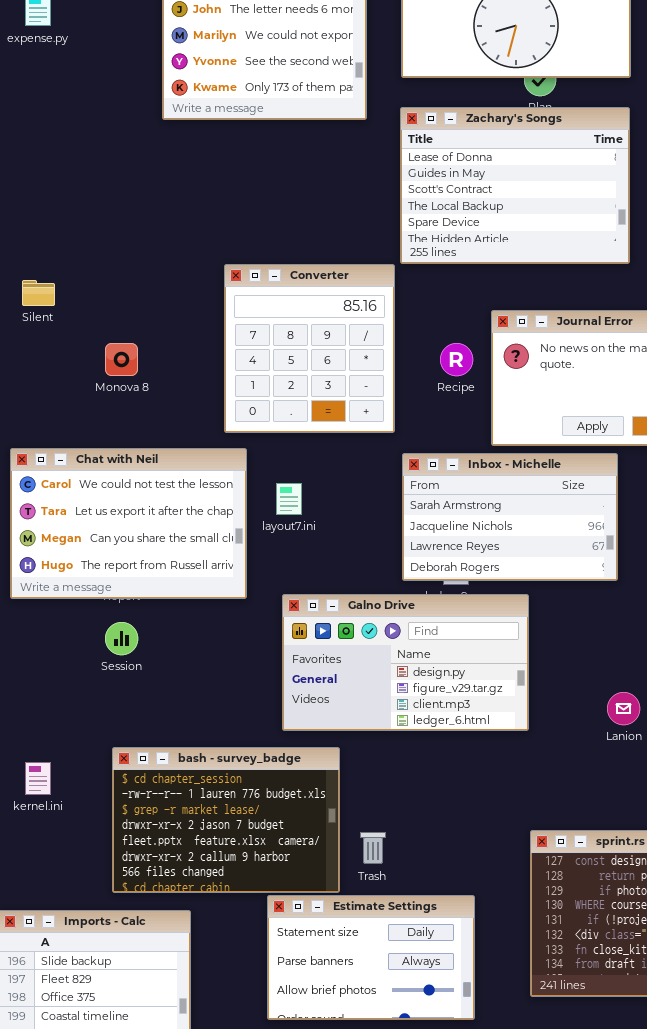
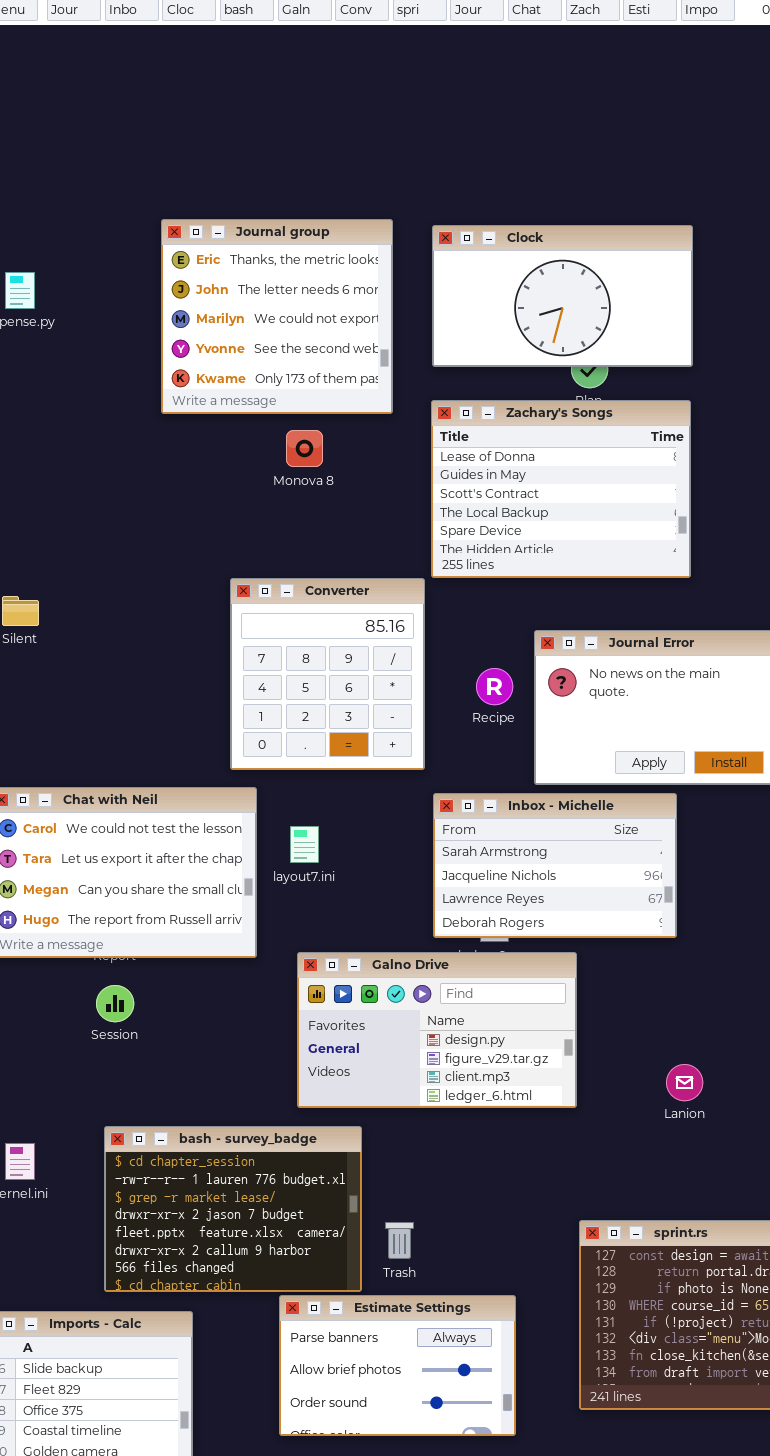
Monova 8: [105,343,138,376] -> [286,430,323,467], moved
Estimate Settings: [267,895,475,1020] -> [279,1295,516,1436], scrolled down 1 row

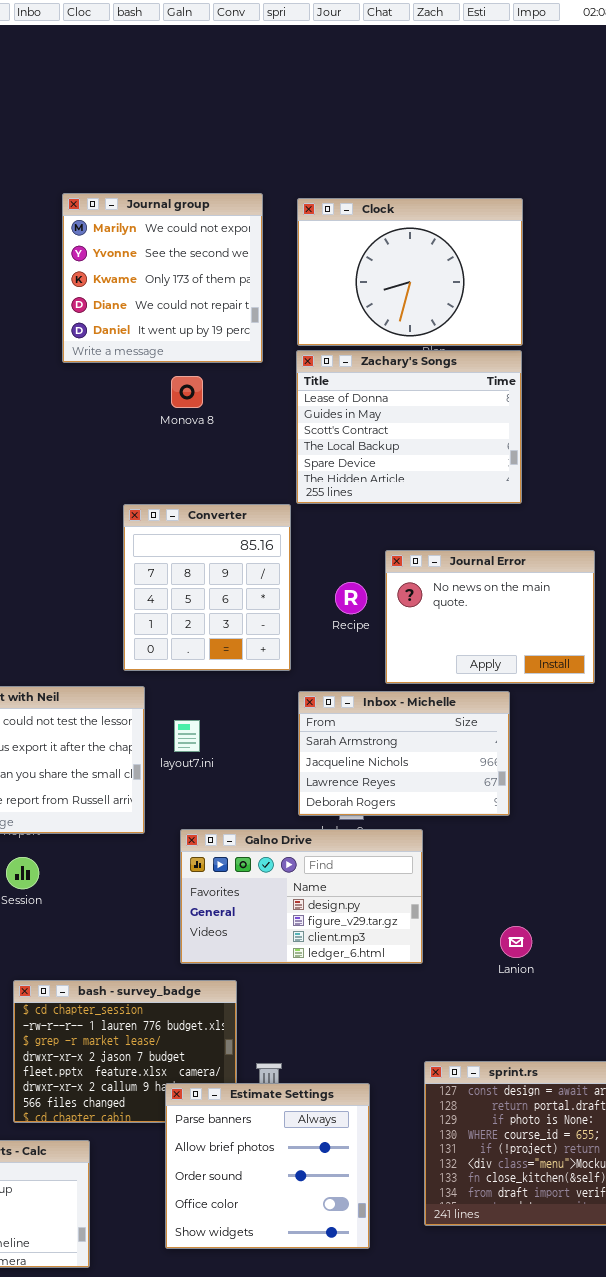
Journal group: [161,219,393,414] -> [62,193,263,363], scrolled down 2 rows
Clock: [432,225,693,367] -> [297,198,523,346], resized
Estimate Settings: [279,1295,516,1436] -> [165,1083,370,1249], resized

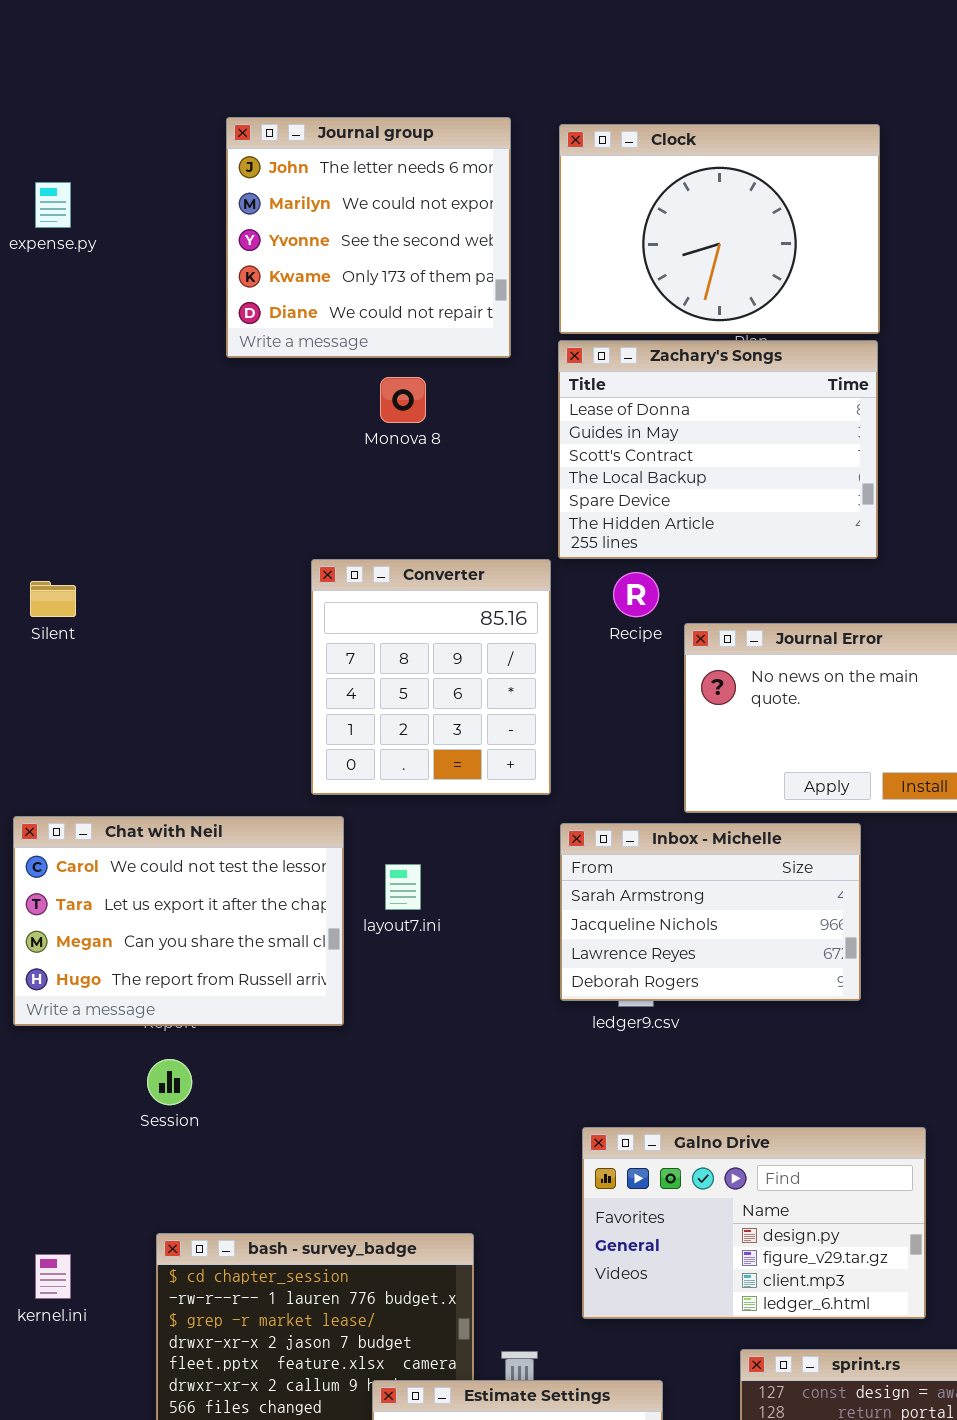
Journal group: [62,193,263,363] -> [226,117,511,358], scrolled up 1 row
Recipe: [335,582,367,614] -> [613,572,659,617], moved
Galno Drive: [180,829,423,964] -> [582,1127,926,1319], moved

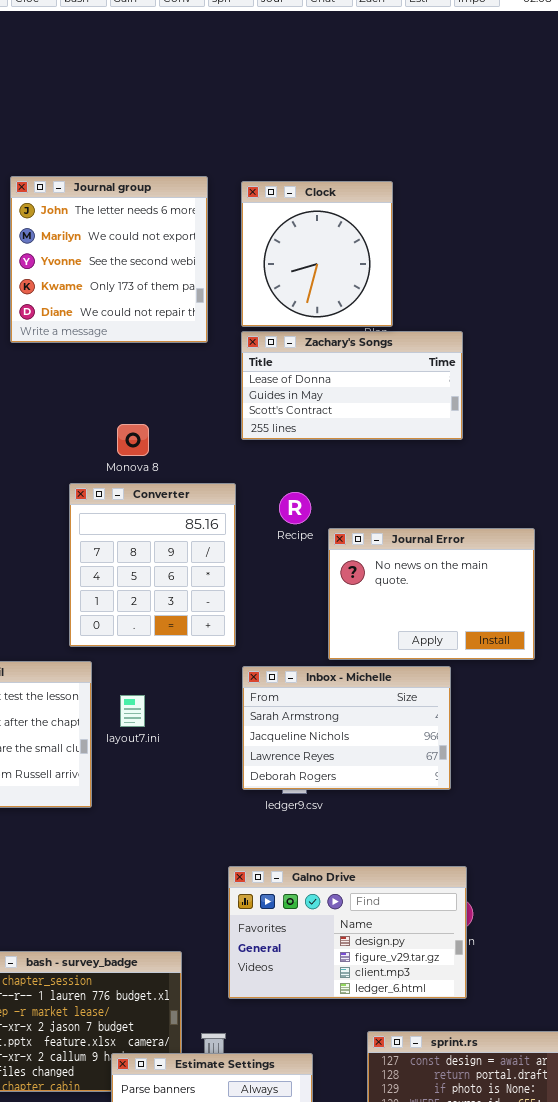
Clock: [559,124,880,334] -> [241,181,393,327], resized
Zachary's Songs: [558,340,878,559] -> [241,331,463,440], resized
Monova 8: [380,377,426,423] -> [117,424,149,456], moved
Galno Drive: [582,1127,926,1319] -> [228,866,467,999], moved

